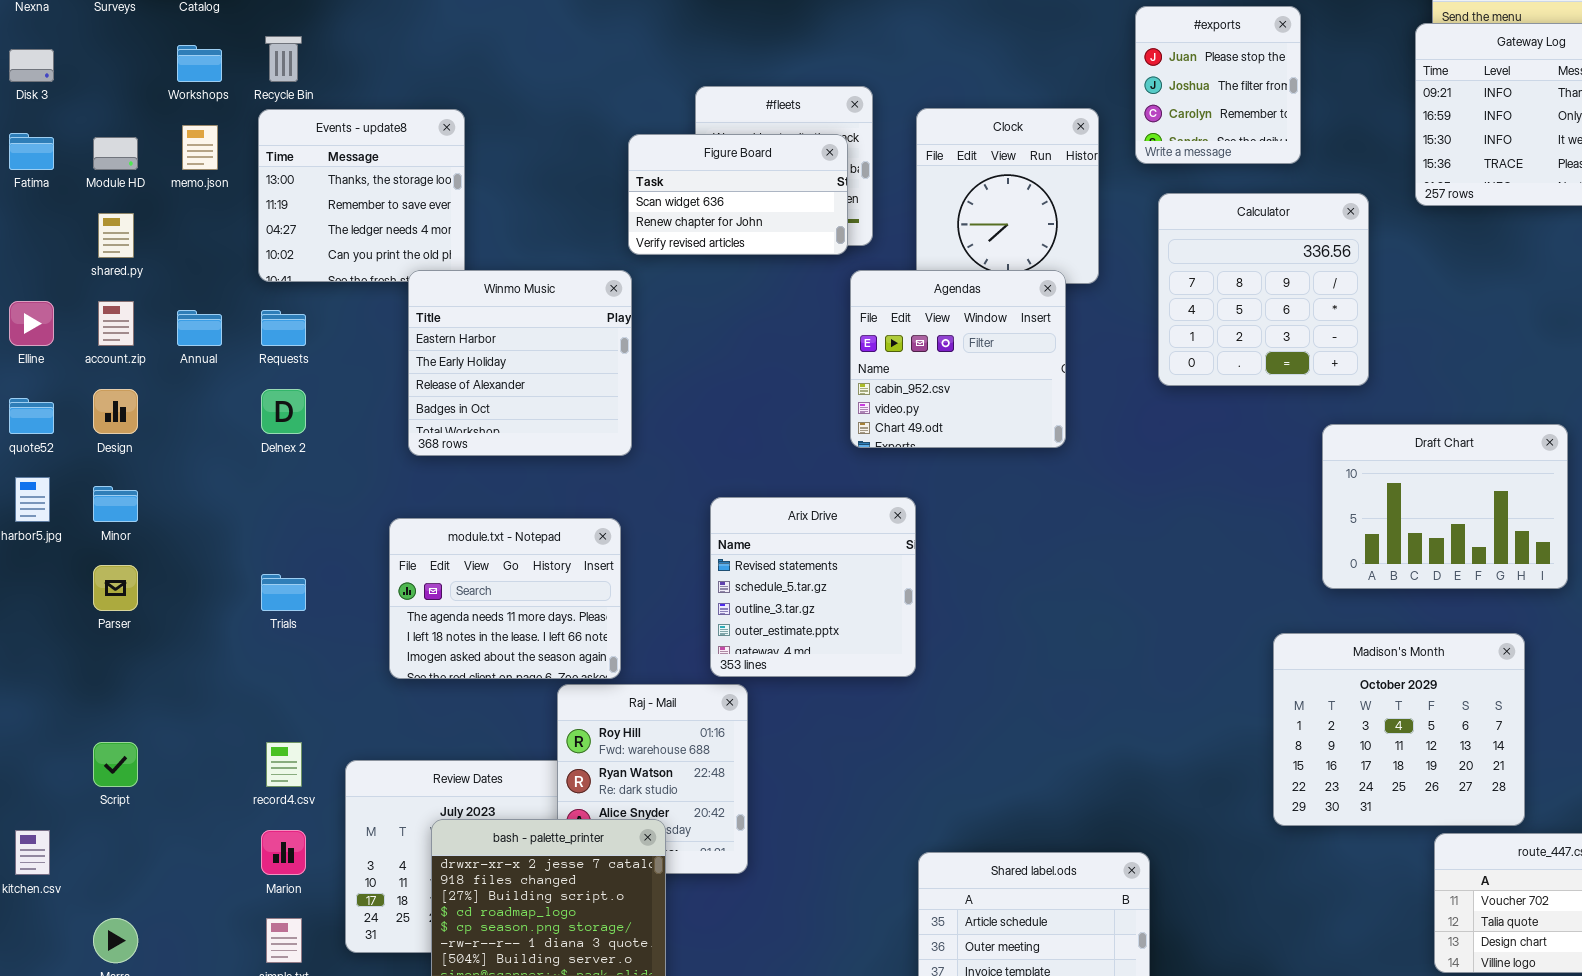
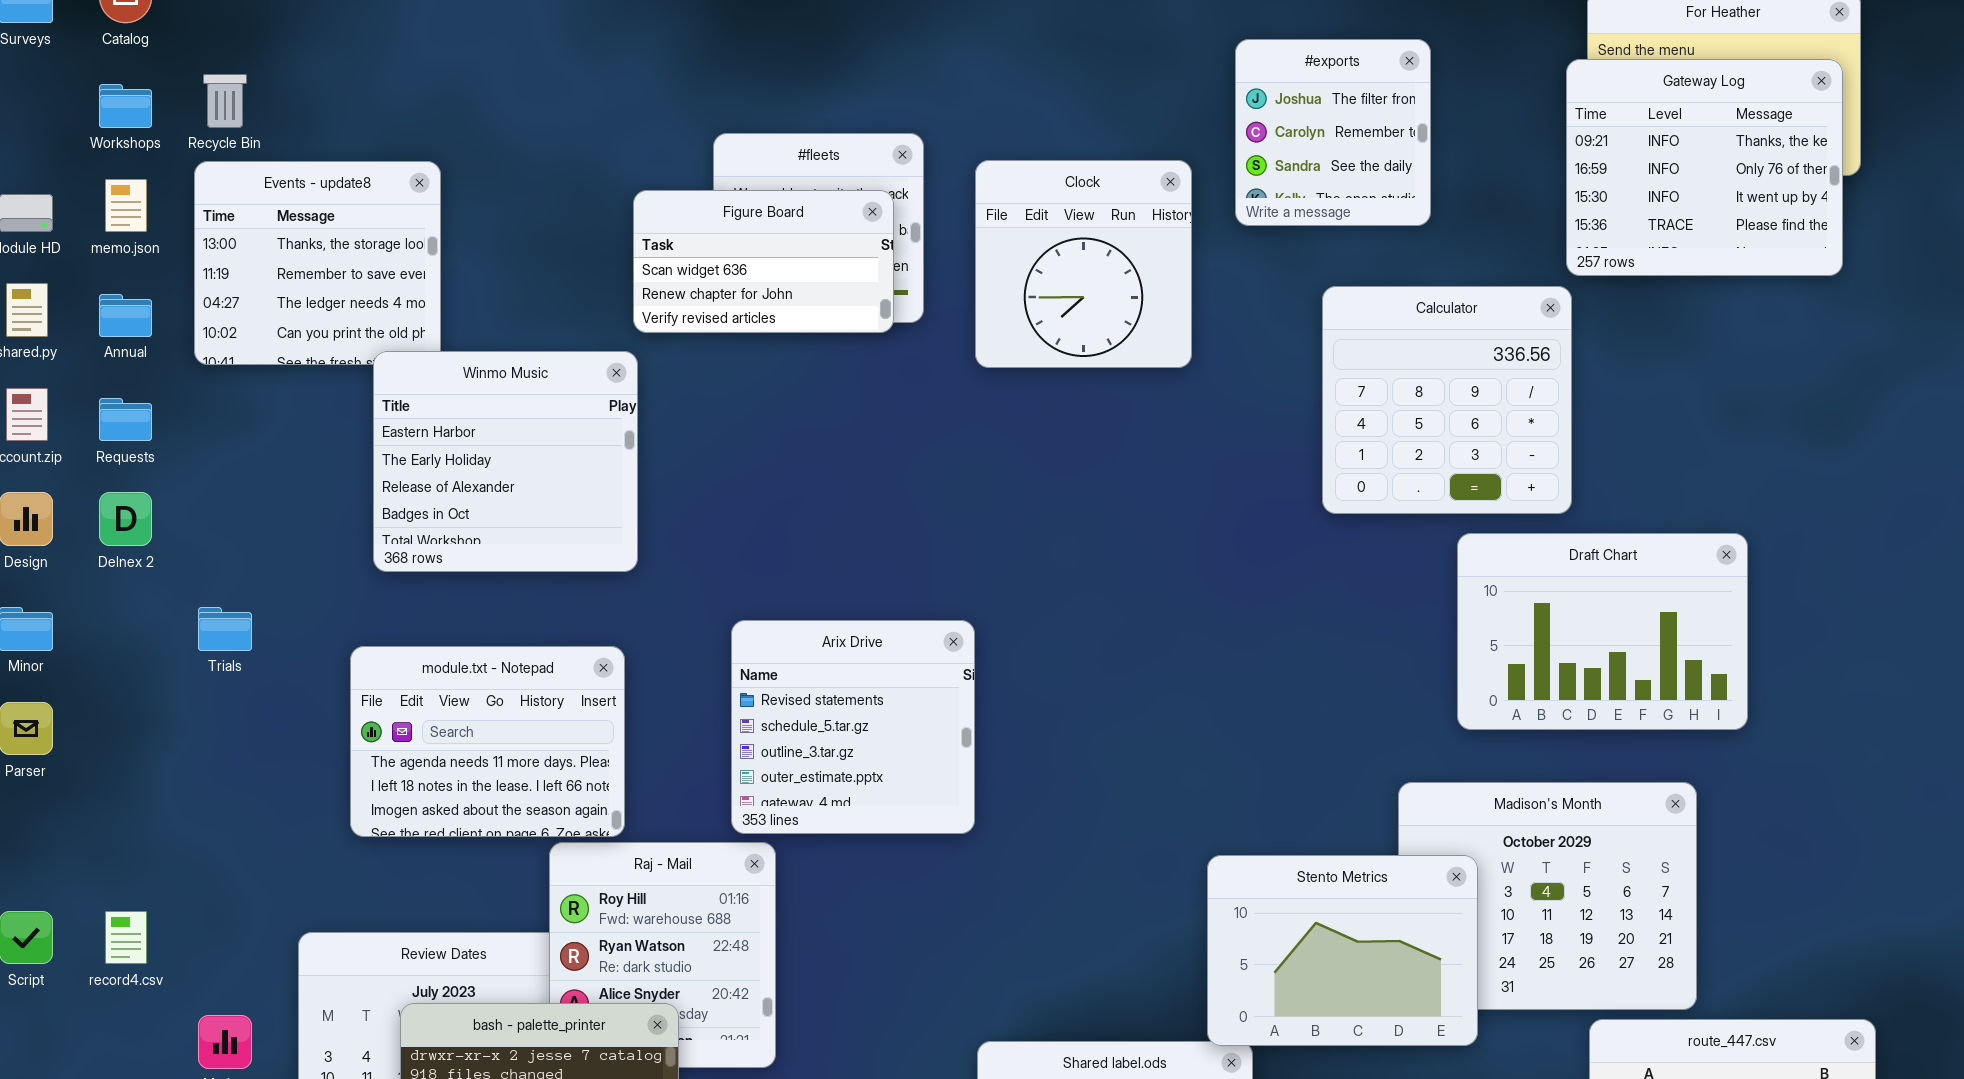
#exports: [1135,6,1301,164] -> [1235,39,1431,226], scrolled down 1 row
Calculator: [1158,193,1369,386] -> [1322,286,1572,514], moved
Agendas: [850,270,1066,448] -> none, closed
Annual: [177,310,222,346] -> [99,294,152,337], moved
Requests: [261,310,306,346] -> [99,398,152,441], moved
Delnex 2: [261,389,306,434] -> [99,492,152,546], moved
Trials: [261,574,306,611] -> [198,607,252,651], moved
Stento Metrics: none -> [1207,855,1478,1046], opened
record4.csv: [266,742,302,787] -> [105,911,147,964], moved

